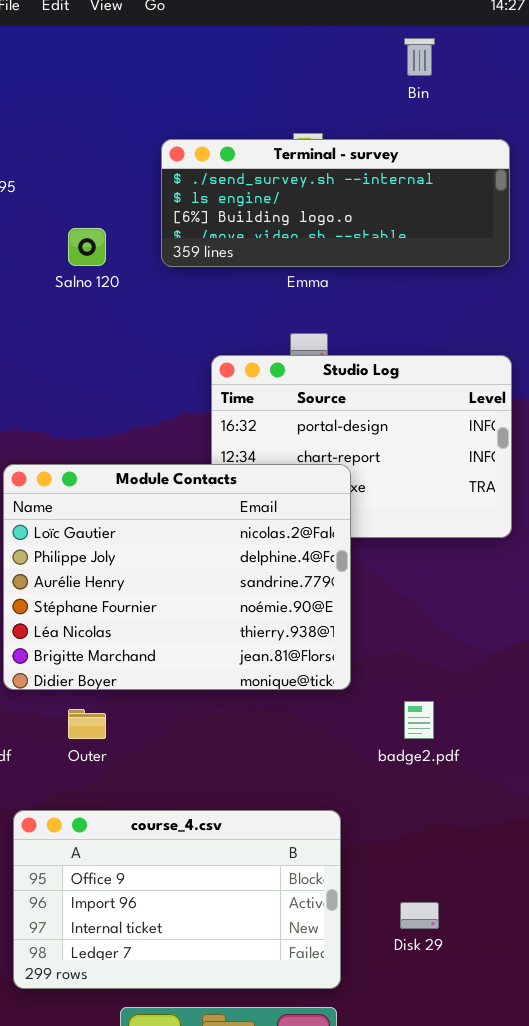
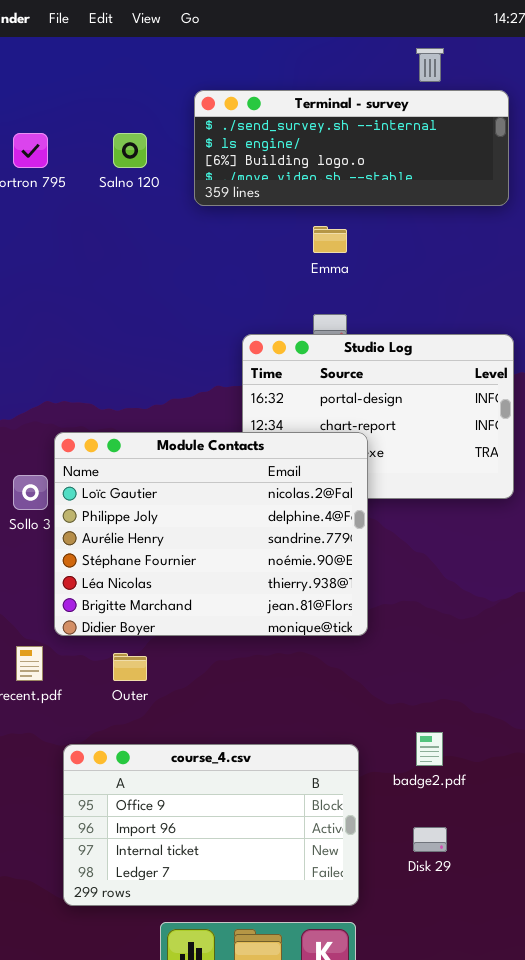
Terminal - survey: [161,139,510,267] -> [194,90,509,206], moved
Salno 120: [68,228,106,266] -> [113,133,147,168], moved
badge2.pdf: [404,701,434,739] -> [416,732,443,766], moved

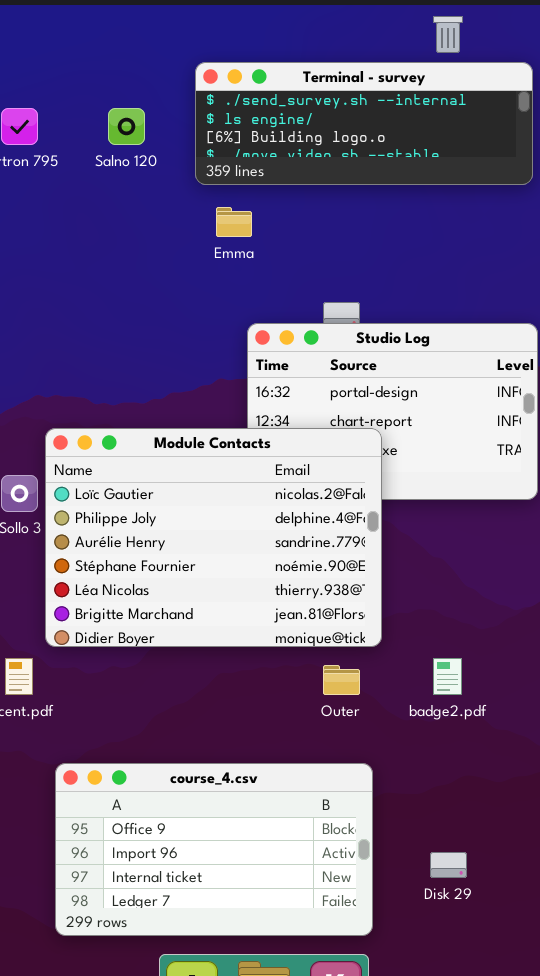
Emma: [313,226,347,253] -> [216,207,252,237], moved
Outer: [113,653,147,681] -> [323,665,360,695], moved
badge2.pdf: [416,732,443,766] -> [433,658,462,695], moved

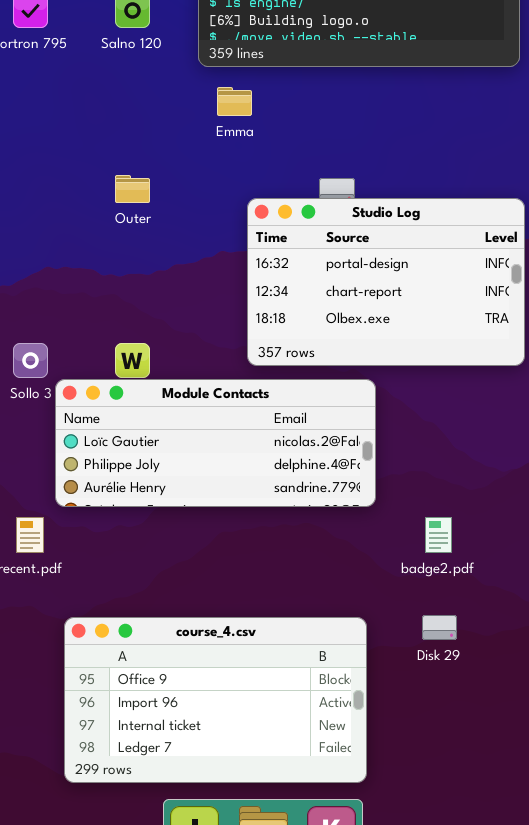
Module Contacts: [45,428,382,647] -> [55,379,376,507], resized
Outer: [323,665,360,695] -> [115,175,150,203], moved
Disk 29: [430,852,467,878] -> [422,615,457,640], moved

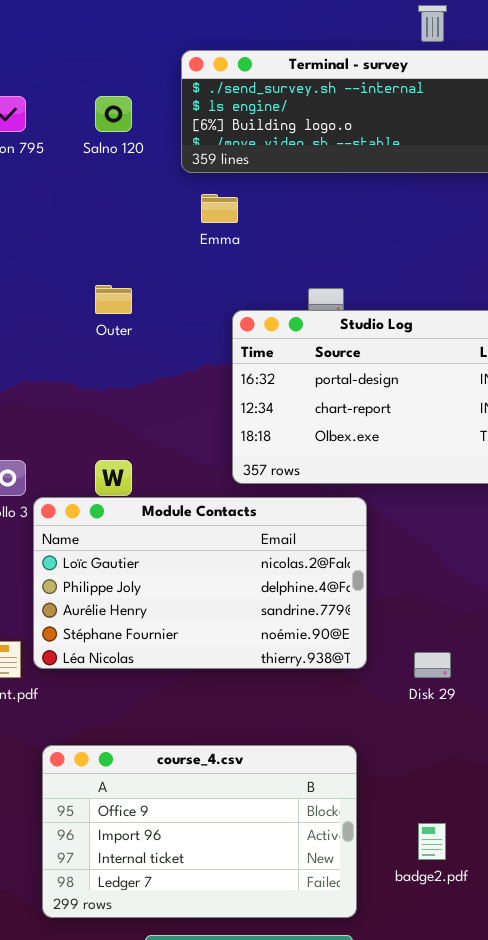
Module Contacts: [55,379,376,507] -> [33,497,367,669], resized
badge2.pdf: [425,517,452,553] -> [418,823,446,860], moved
Disk 29: [422,615,457,640] -> [414,652,451,678], moved

